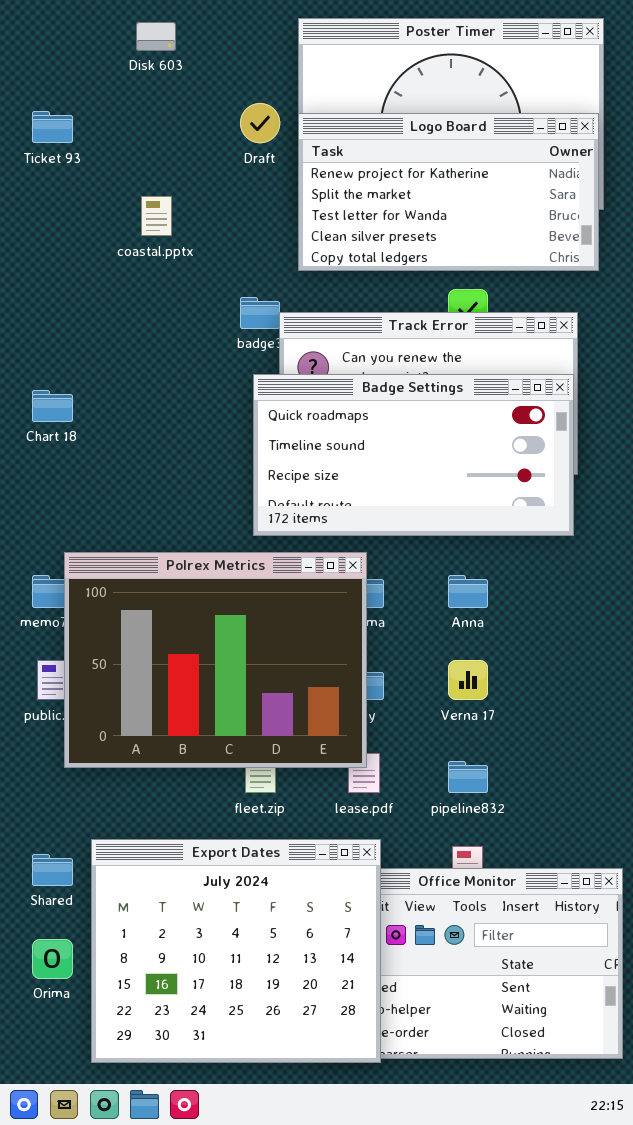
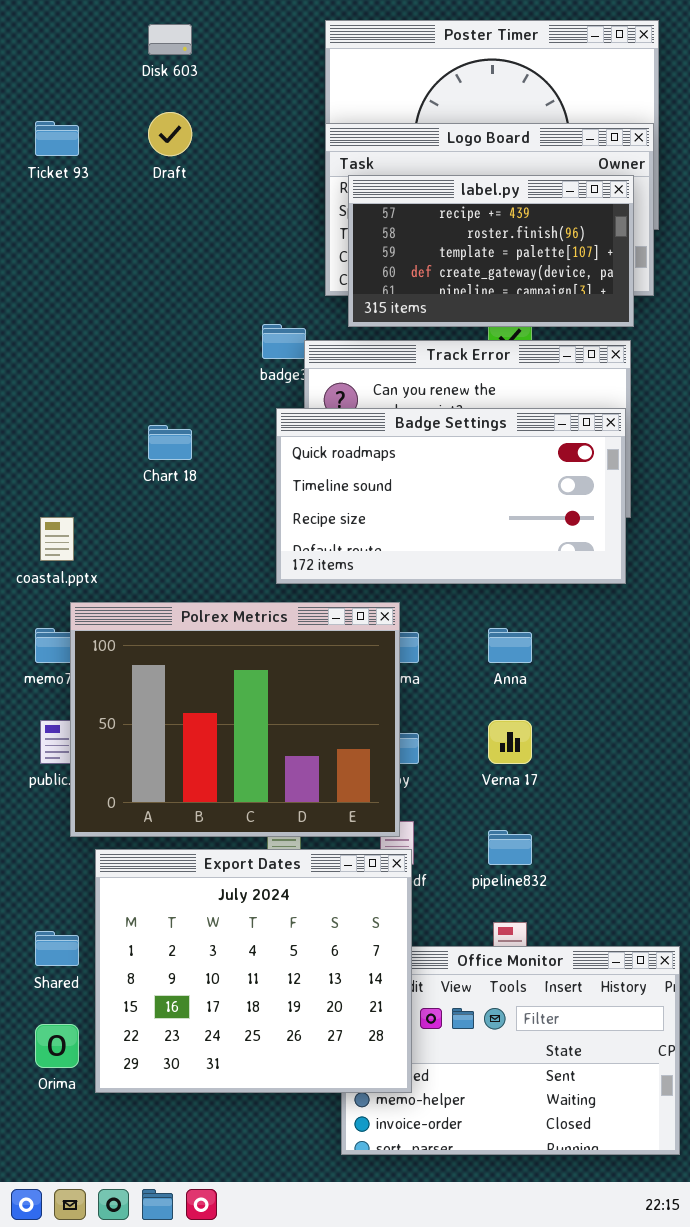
Draft: [240,103,280,143] -> [148,112,192,156], moved
label.py: none -> [348,175,634,327], opened
coastal.pptx: [141,196,172,236] -> [40,517,74,561], moved
Chart 18: [32,390,73,422] -> [148,425,192,460], moved
Export Dates: [91,839,381,1063] -> [95,849,412,1093], moved

